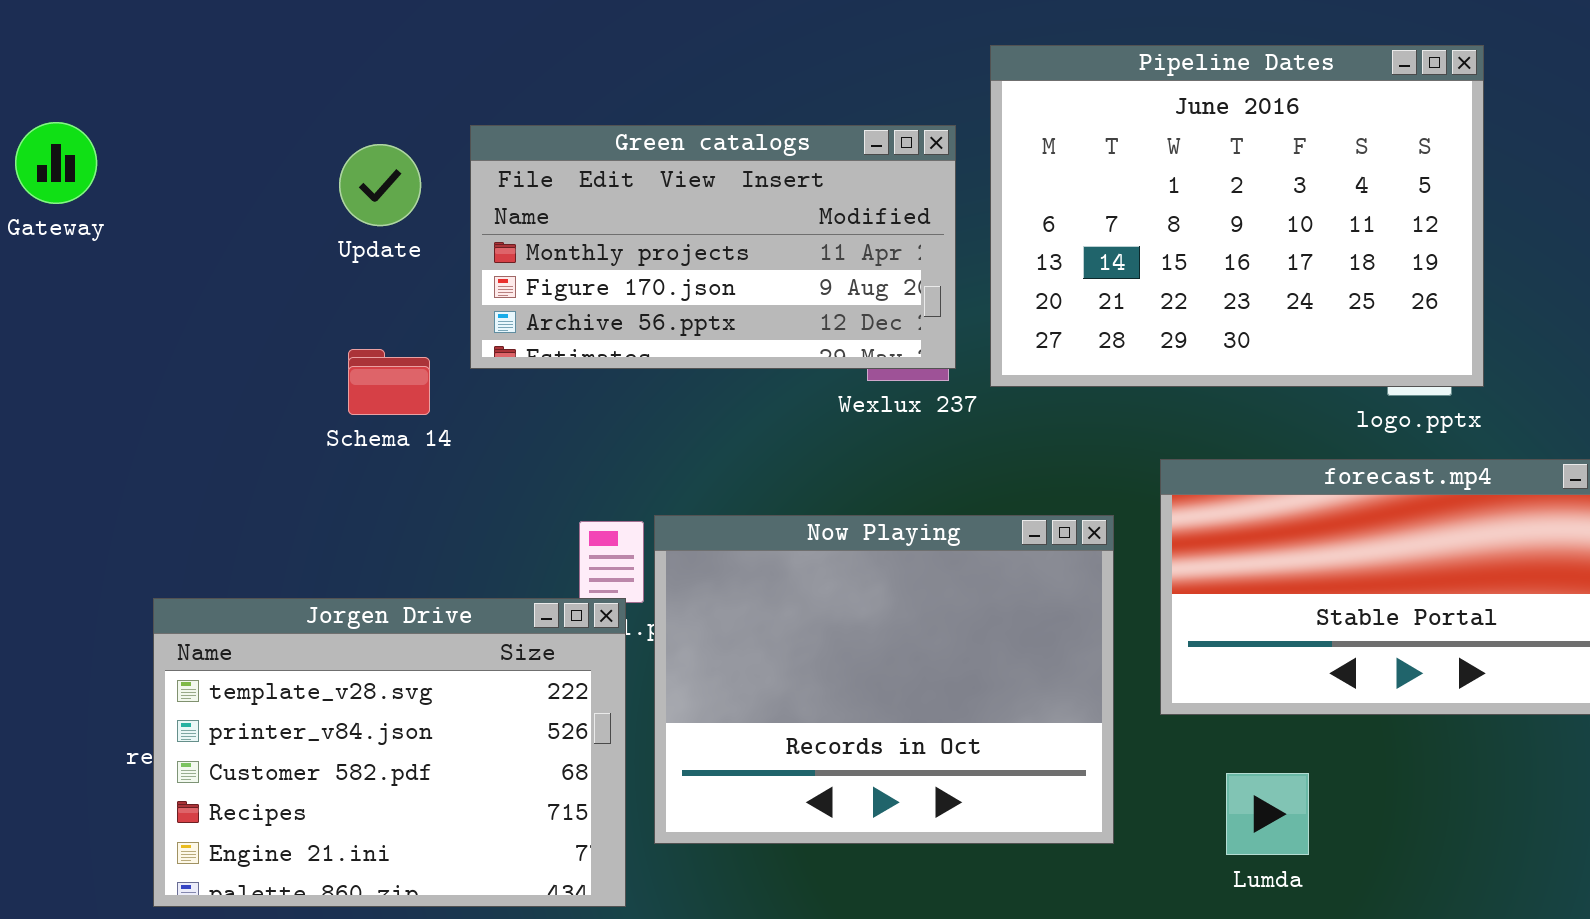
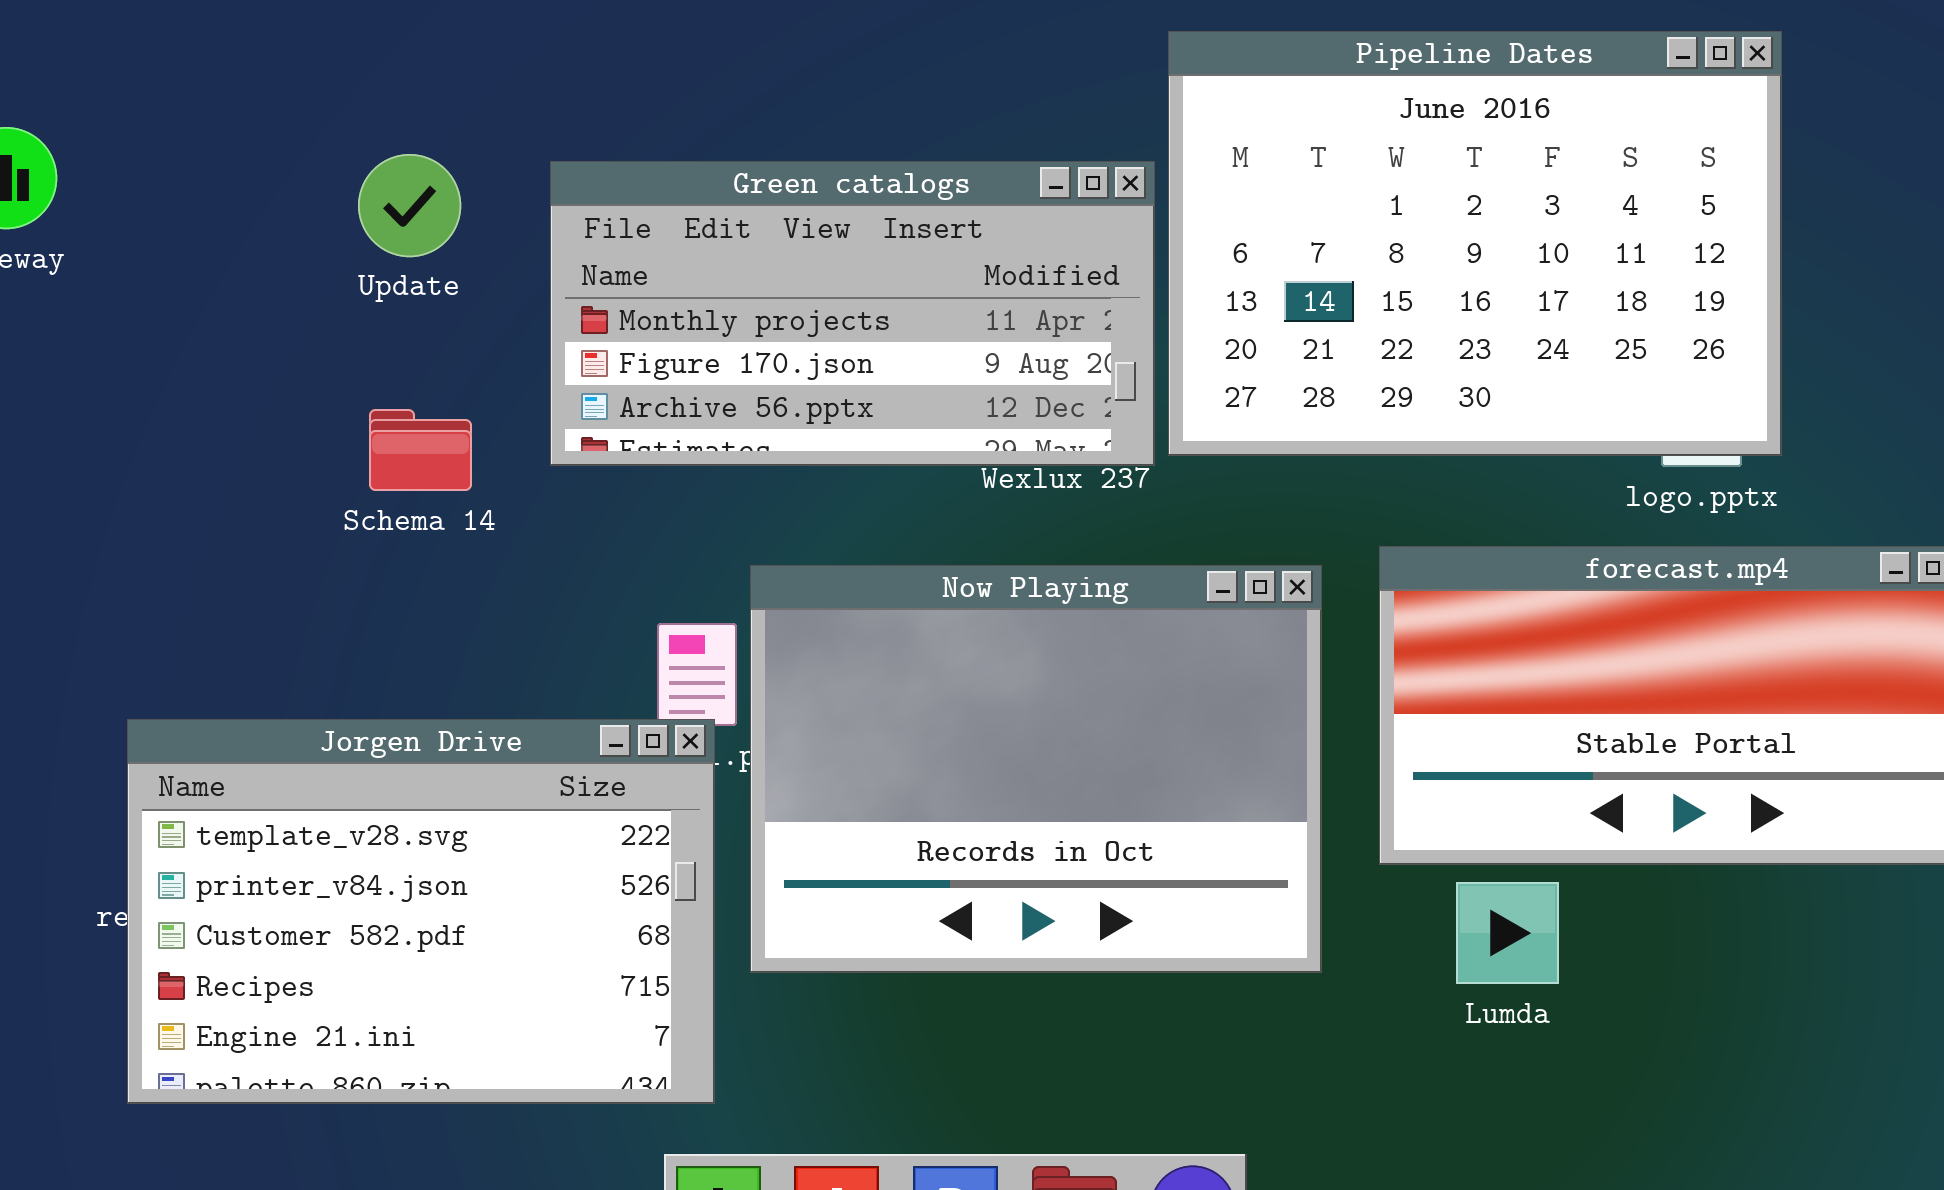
Green catalogs: [470,125,956,369] -> [550,161,1155,466], moved
Now Playing: [654,515,1114,844] -> [750,565,1322,973], moved
Lumda: [1226,773,1309,855] -> [1456,882,1559,984], moved

